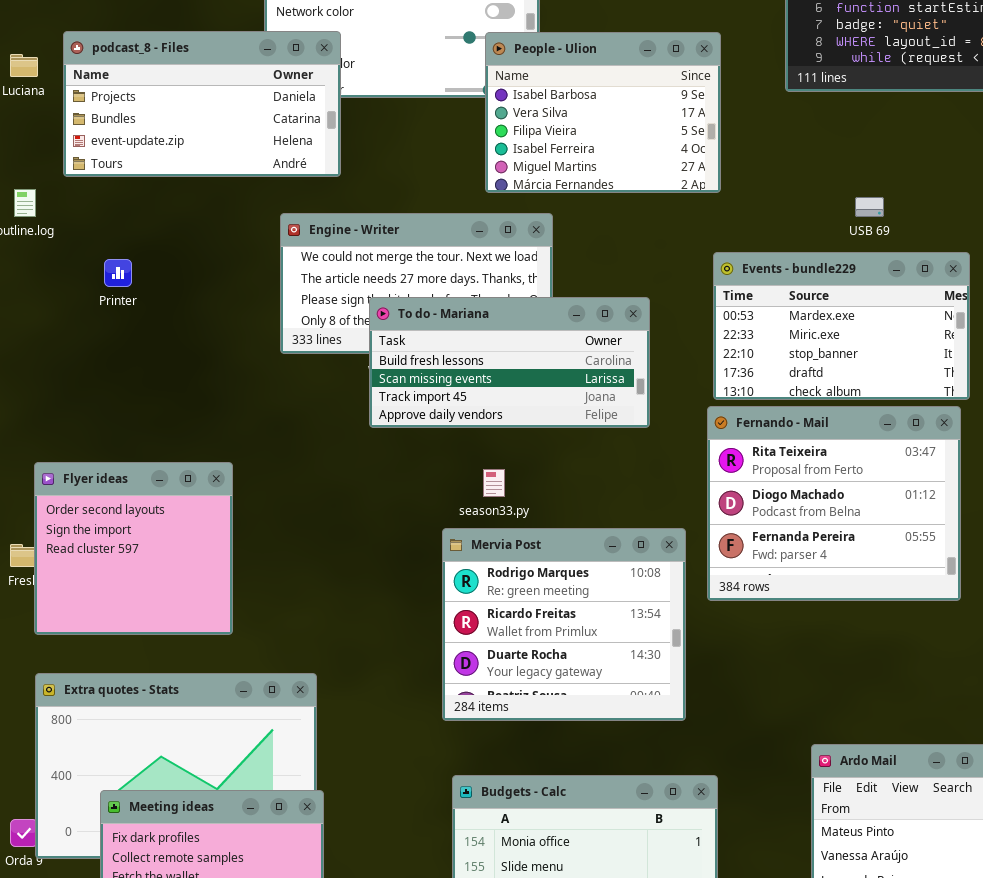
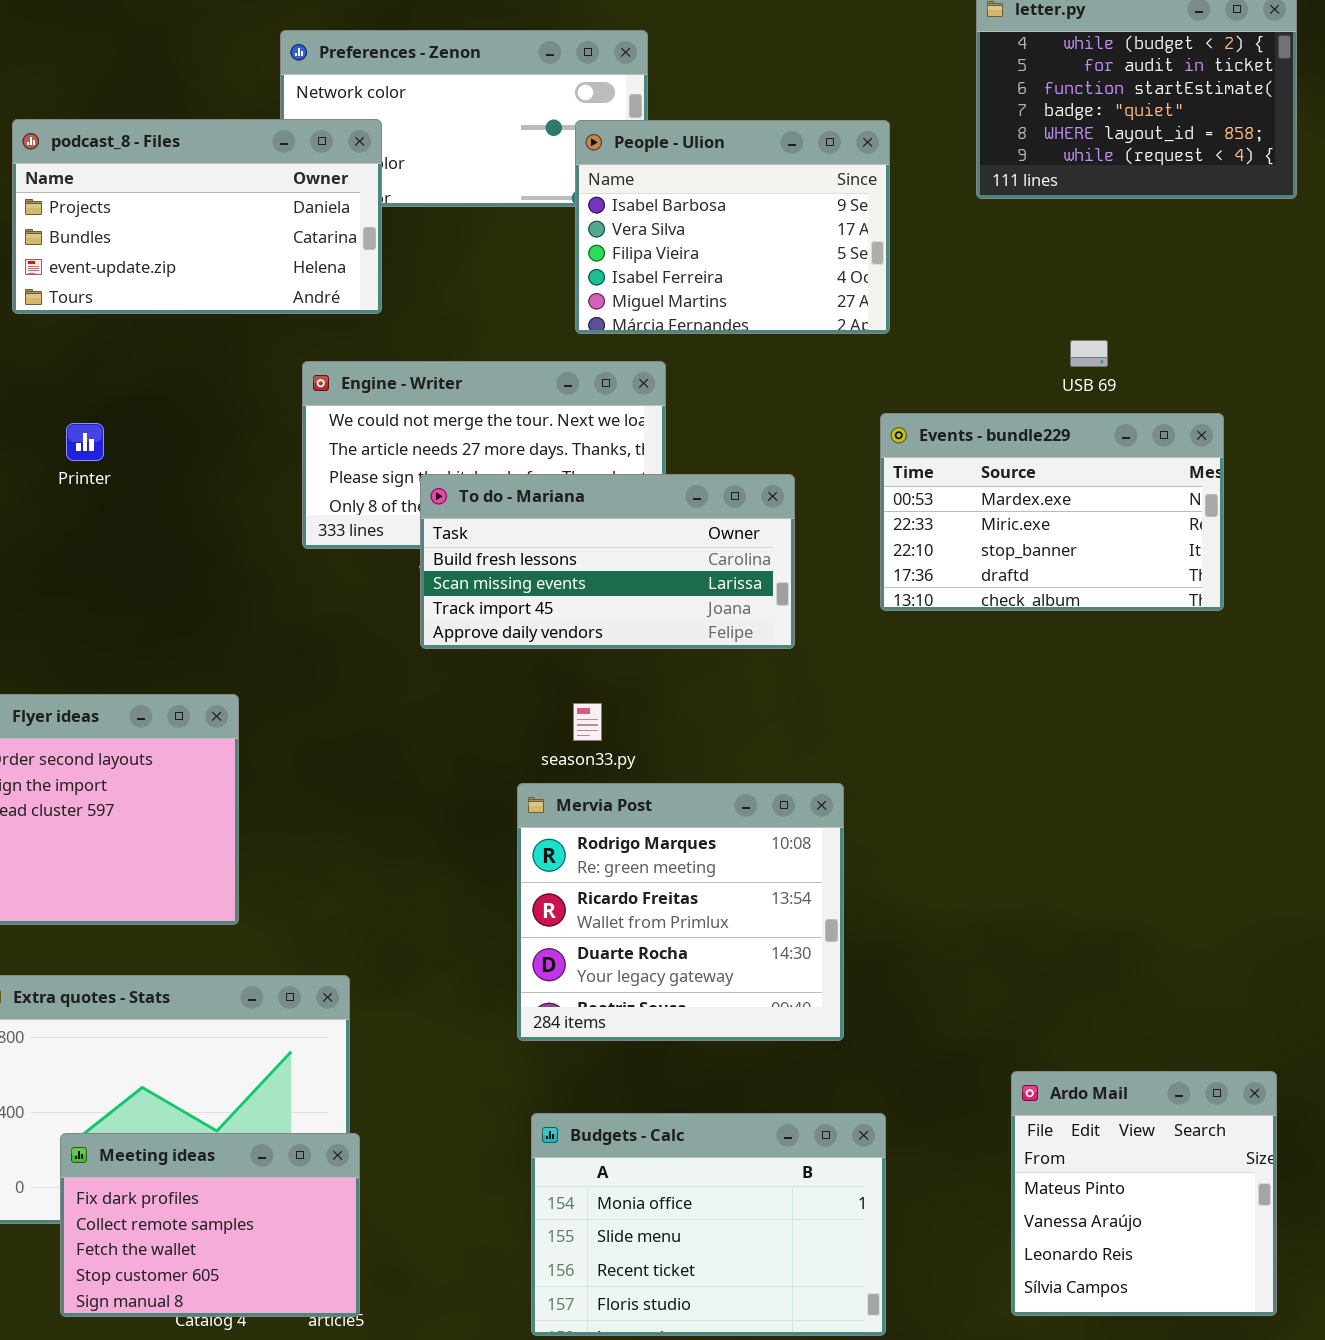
Fernando - Mail: [707,406,961,601] -> none, closed

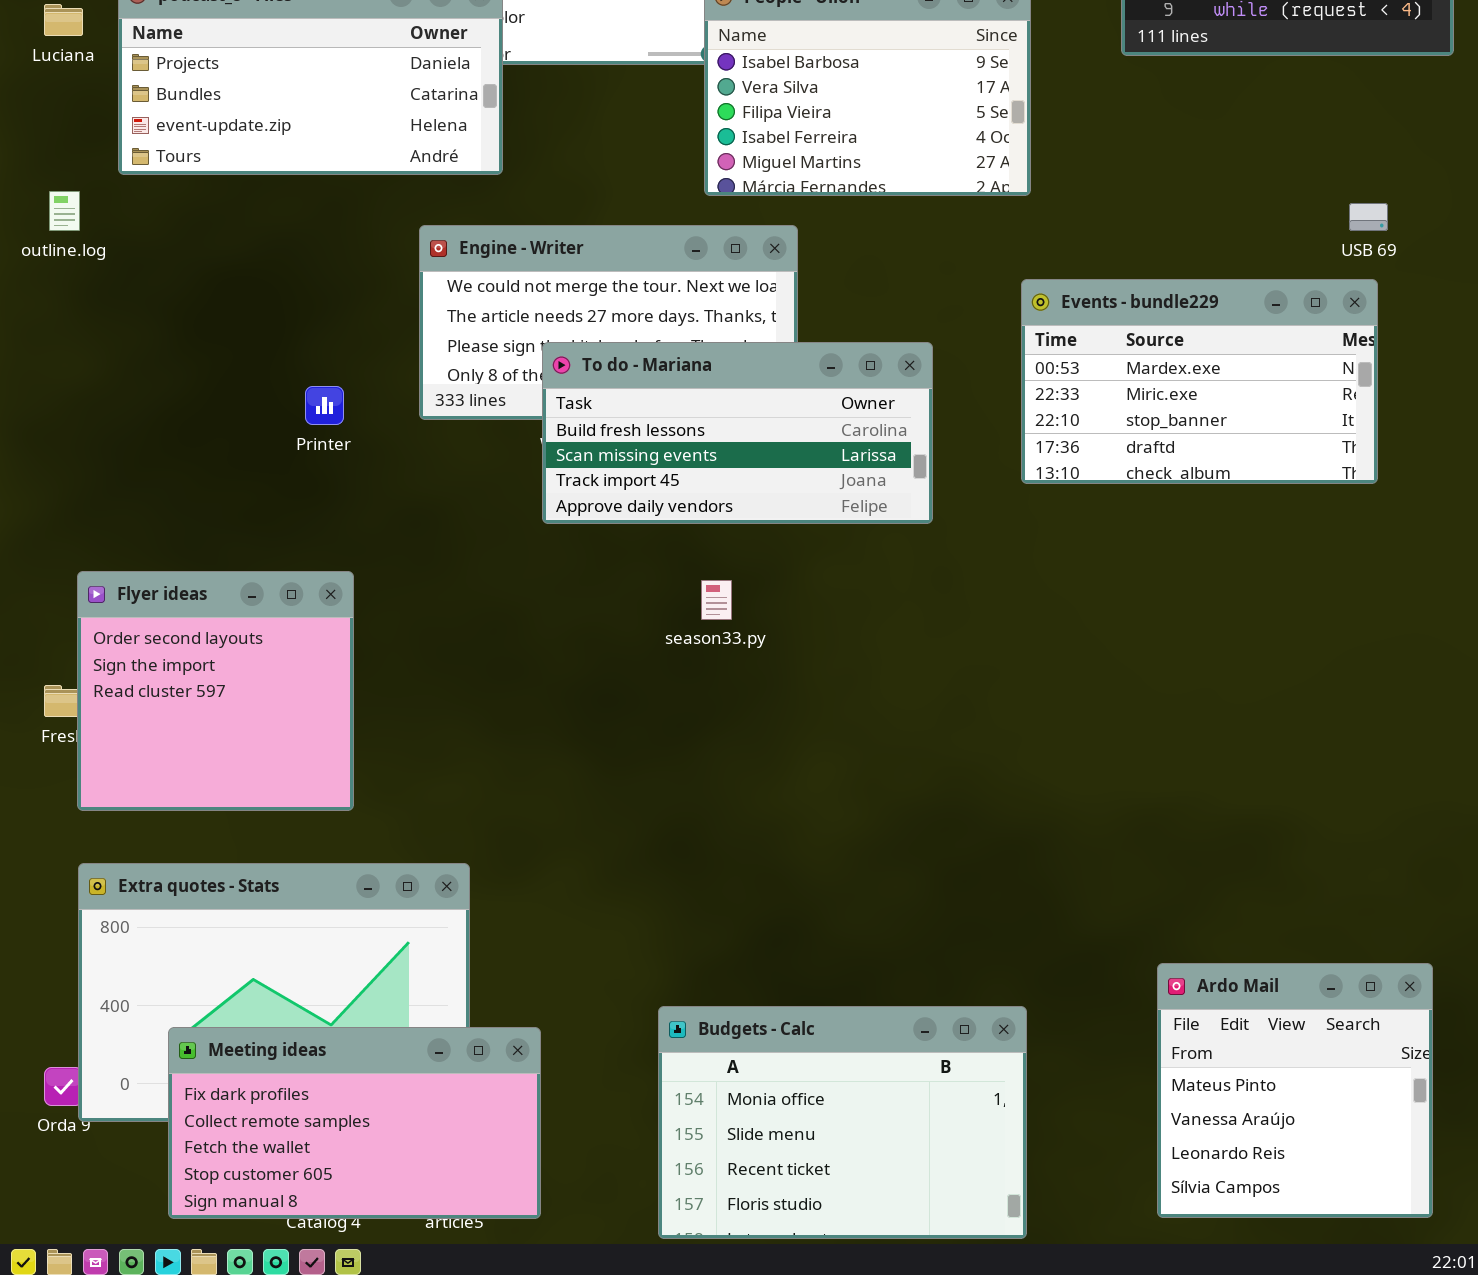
USB 69: [1070,340,1108,367] -> [1349,203,1388,231], moved
Printer: [66,423,104,461] -> [305,386,344,425], moved
Mervia Post: [517,783,844,1041] -> none, closed
Meeting ideas: [60,1133,360,1317] -> [168,1027,541,1219], resized

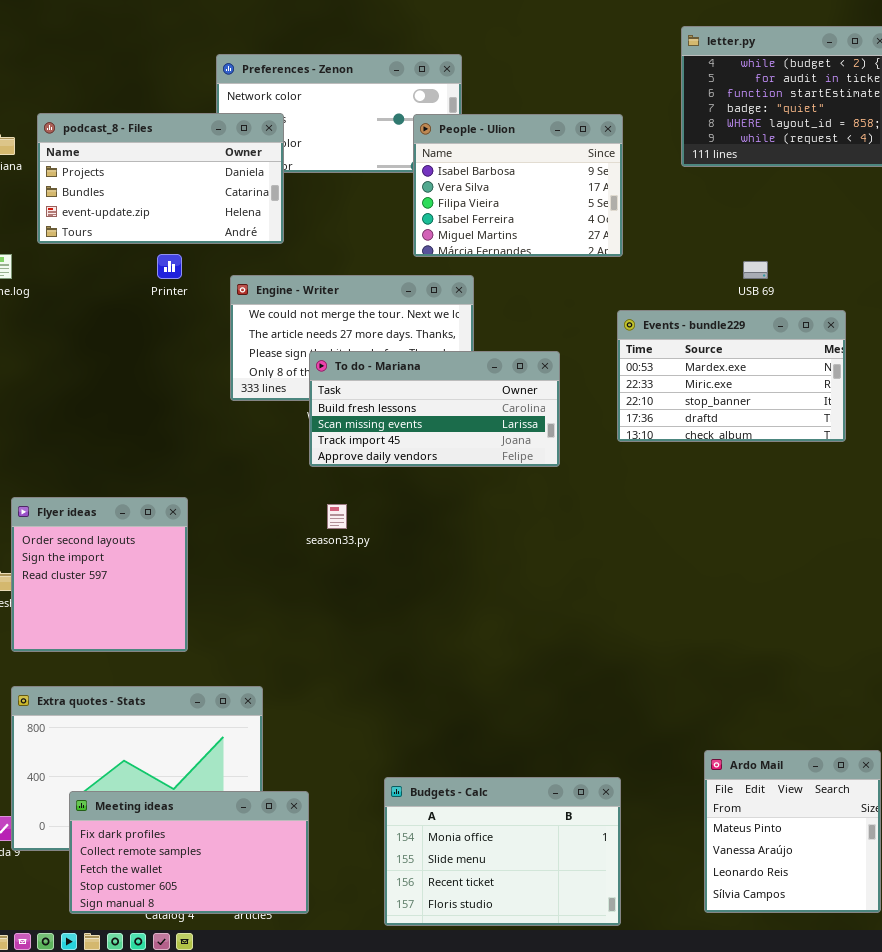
USB 69: [1349,203,1388,231] -> [743,261,768,279], moved
Printer: [305,386,344,425] -> [157,254,182,279], moved
season33.py: [701,580,732,620] -> [327,504,347,529], moved

